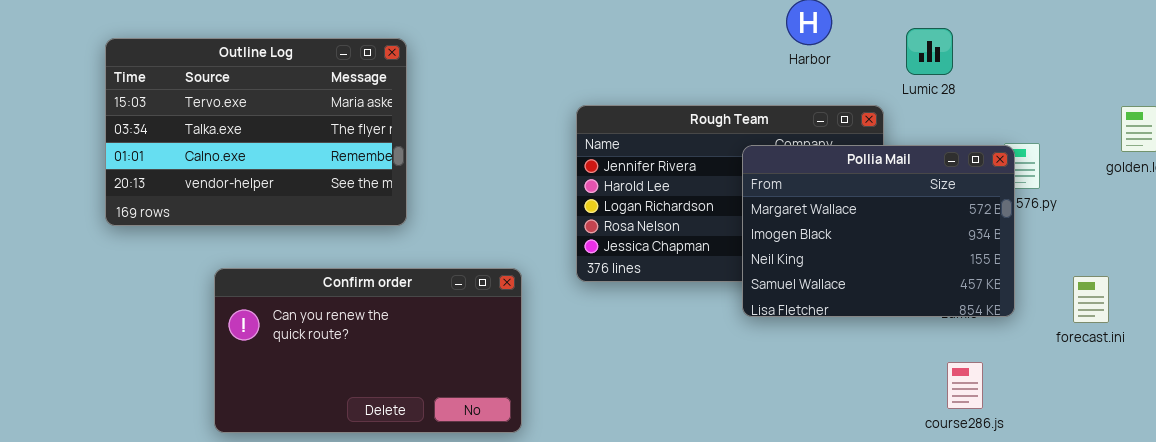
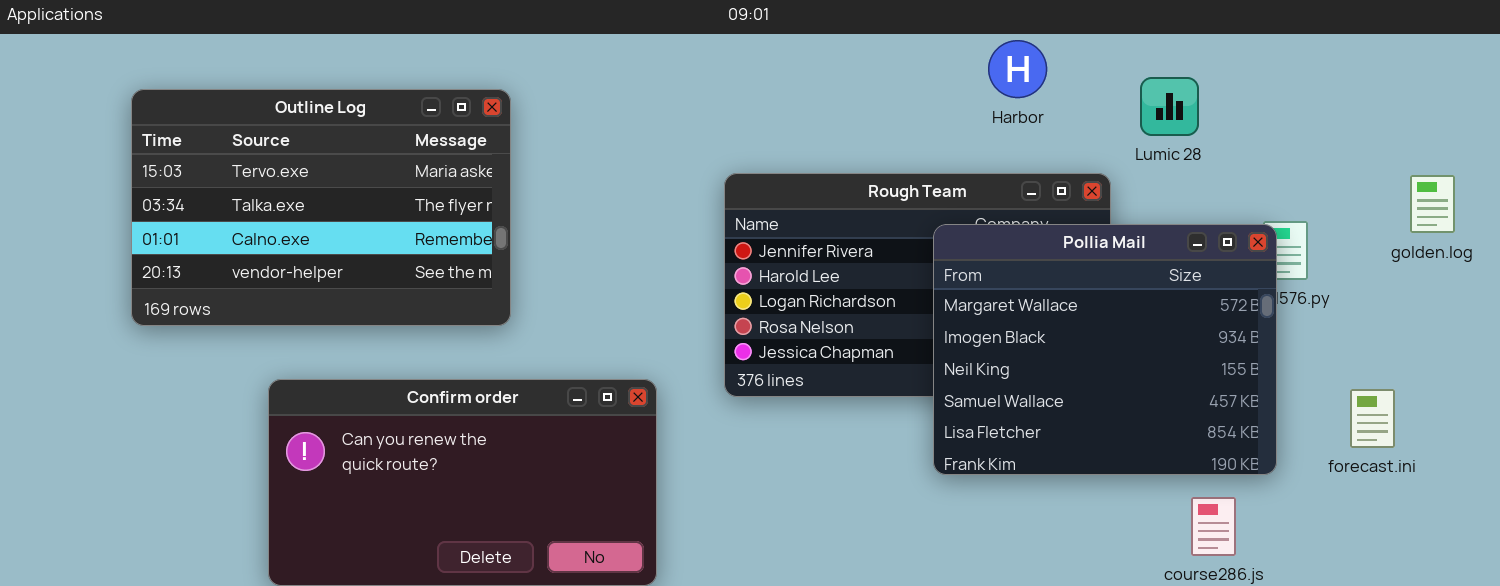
Pollia Mail: [742,145,1015,317] -> [933,224,1277,475], resized

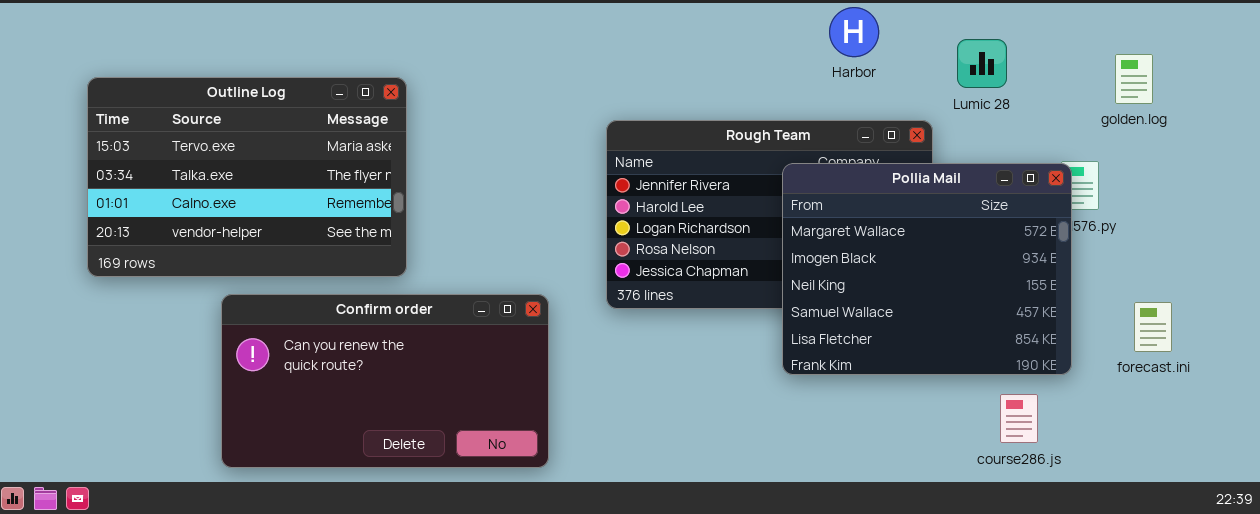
Outline Log: [131,89,511,326] -> [87,77,407,277], moved
golden.log: [1410,175,1455,233] -> [1115,54,1153,104], moved

